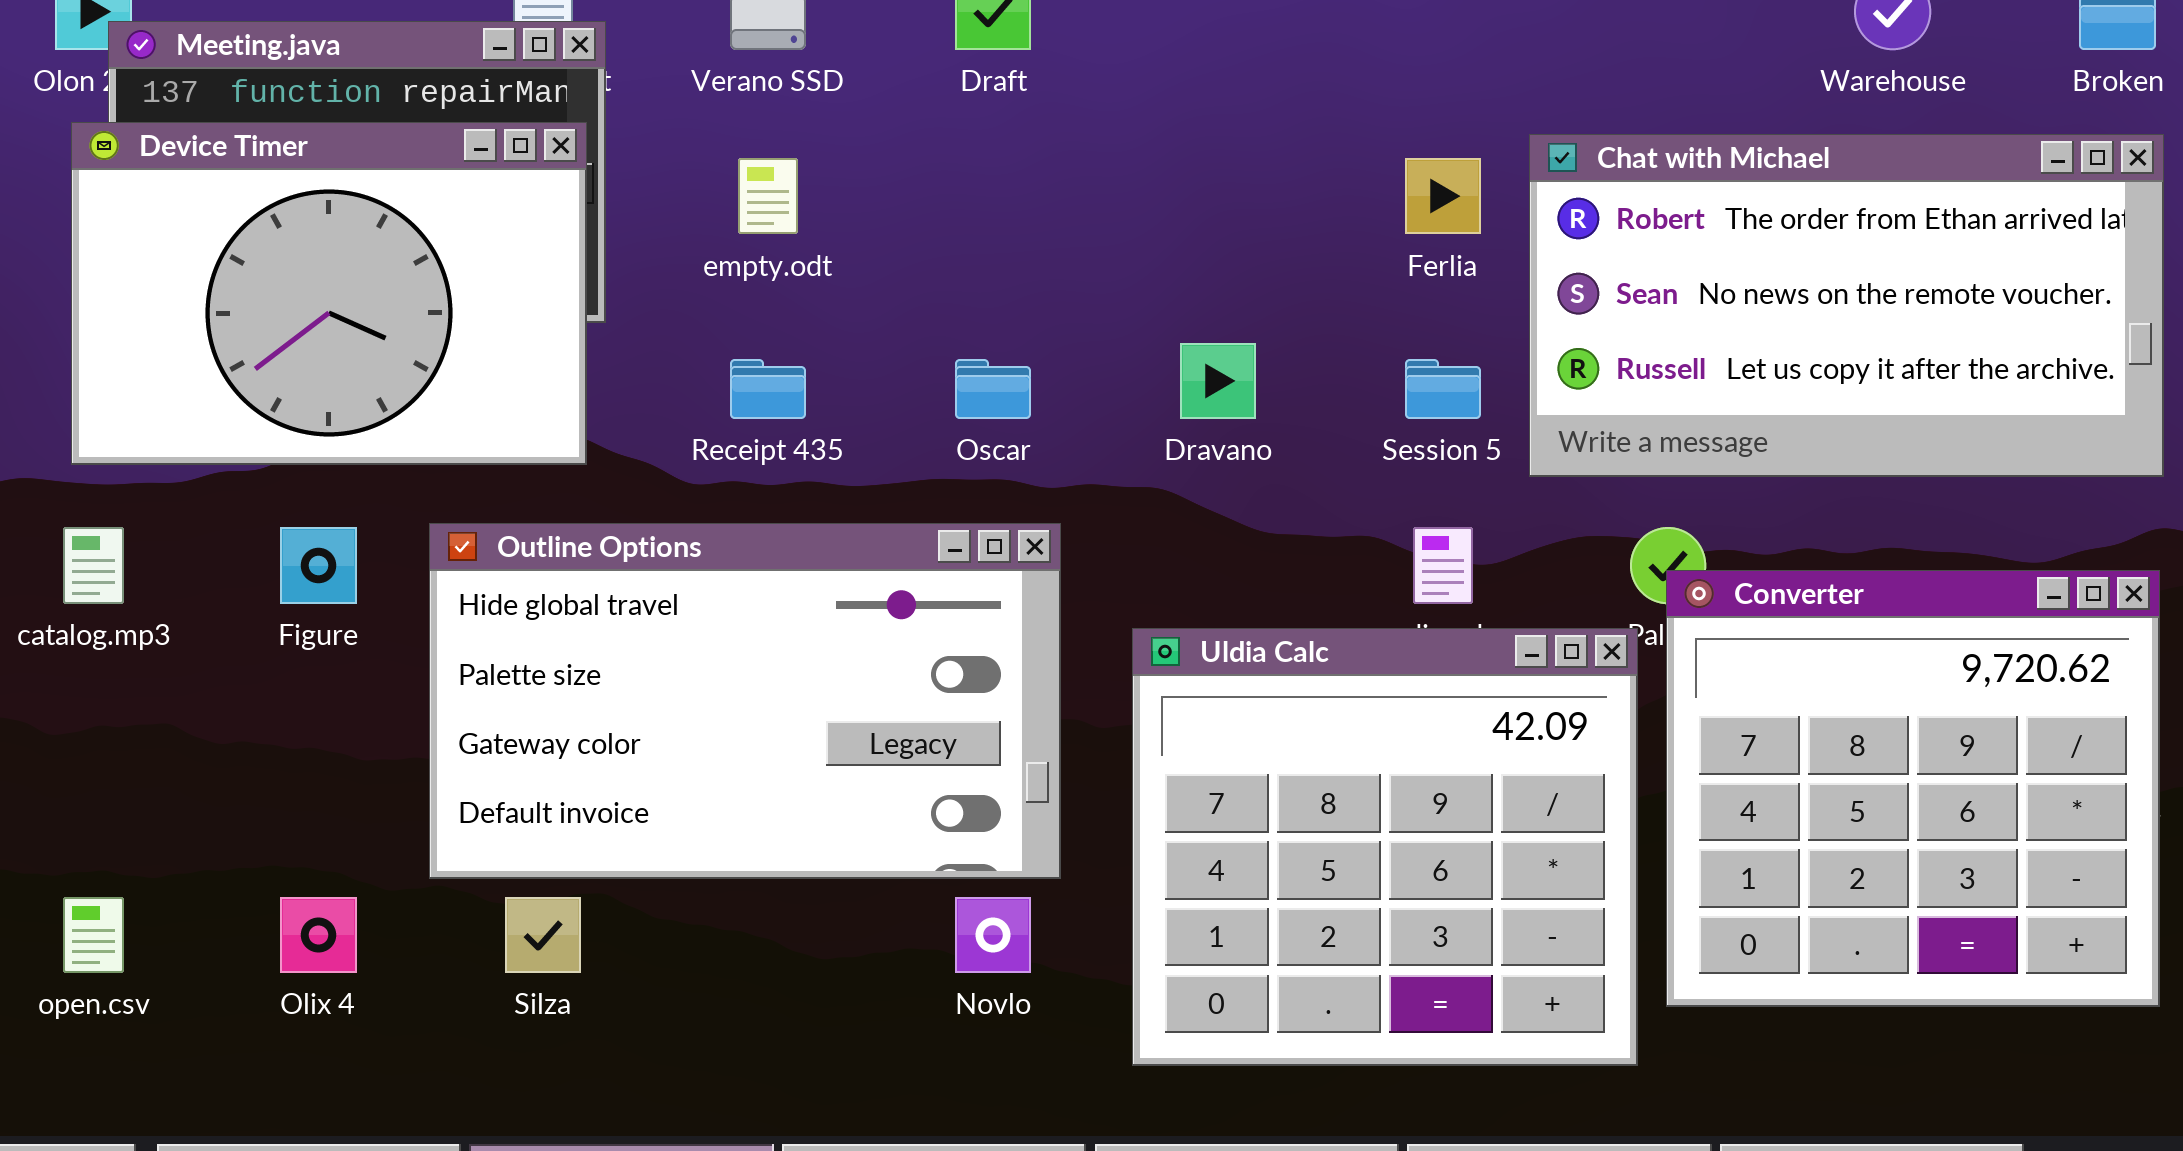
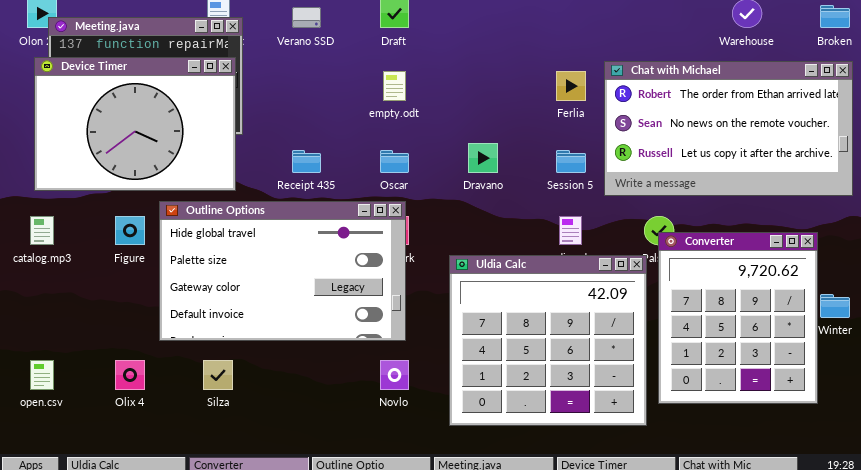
empty.odt: [738,158,798,234] -> [383,71,406,101], moved
Outline Options: [429,523,1061,879] -> [159,201,406,341], moved
Converter: [1666,570,2160,1007] -> [658,232,818,404], resized

